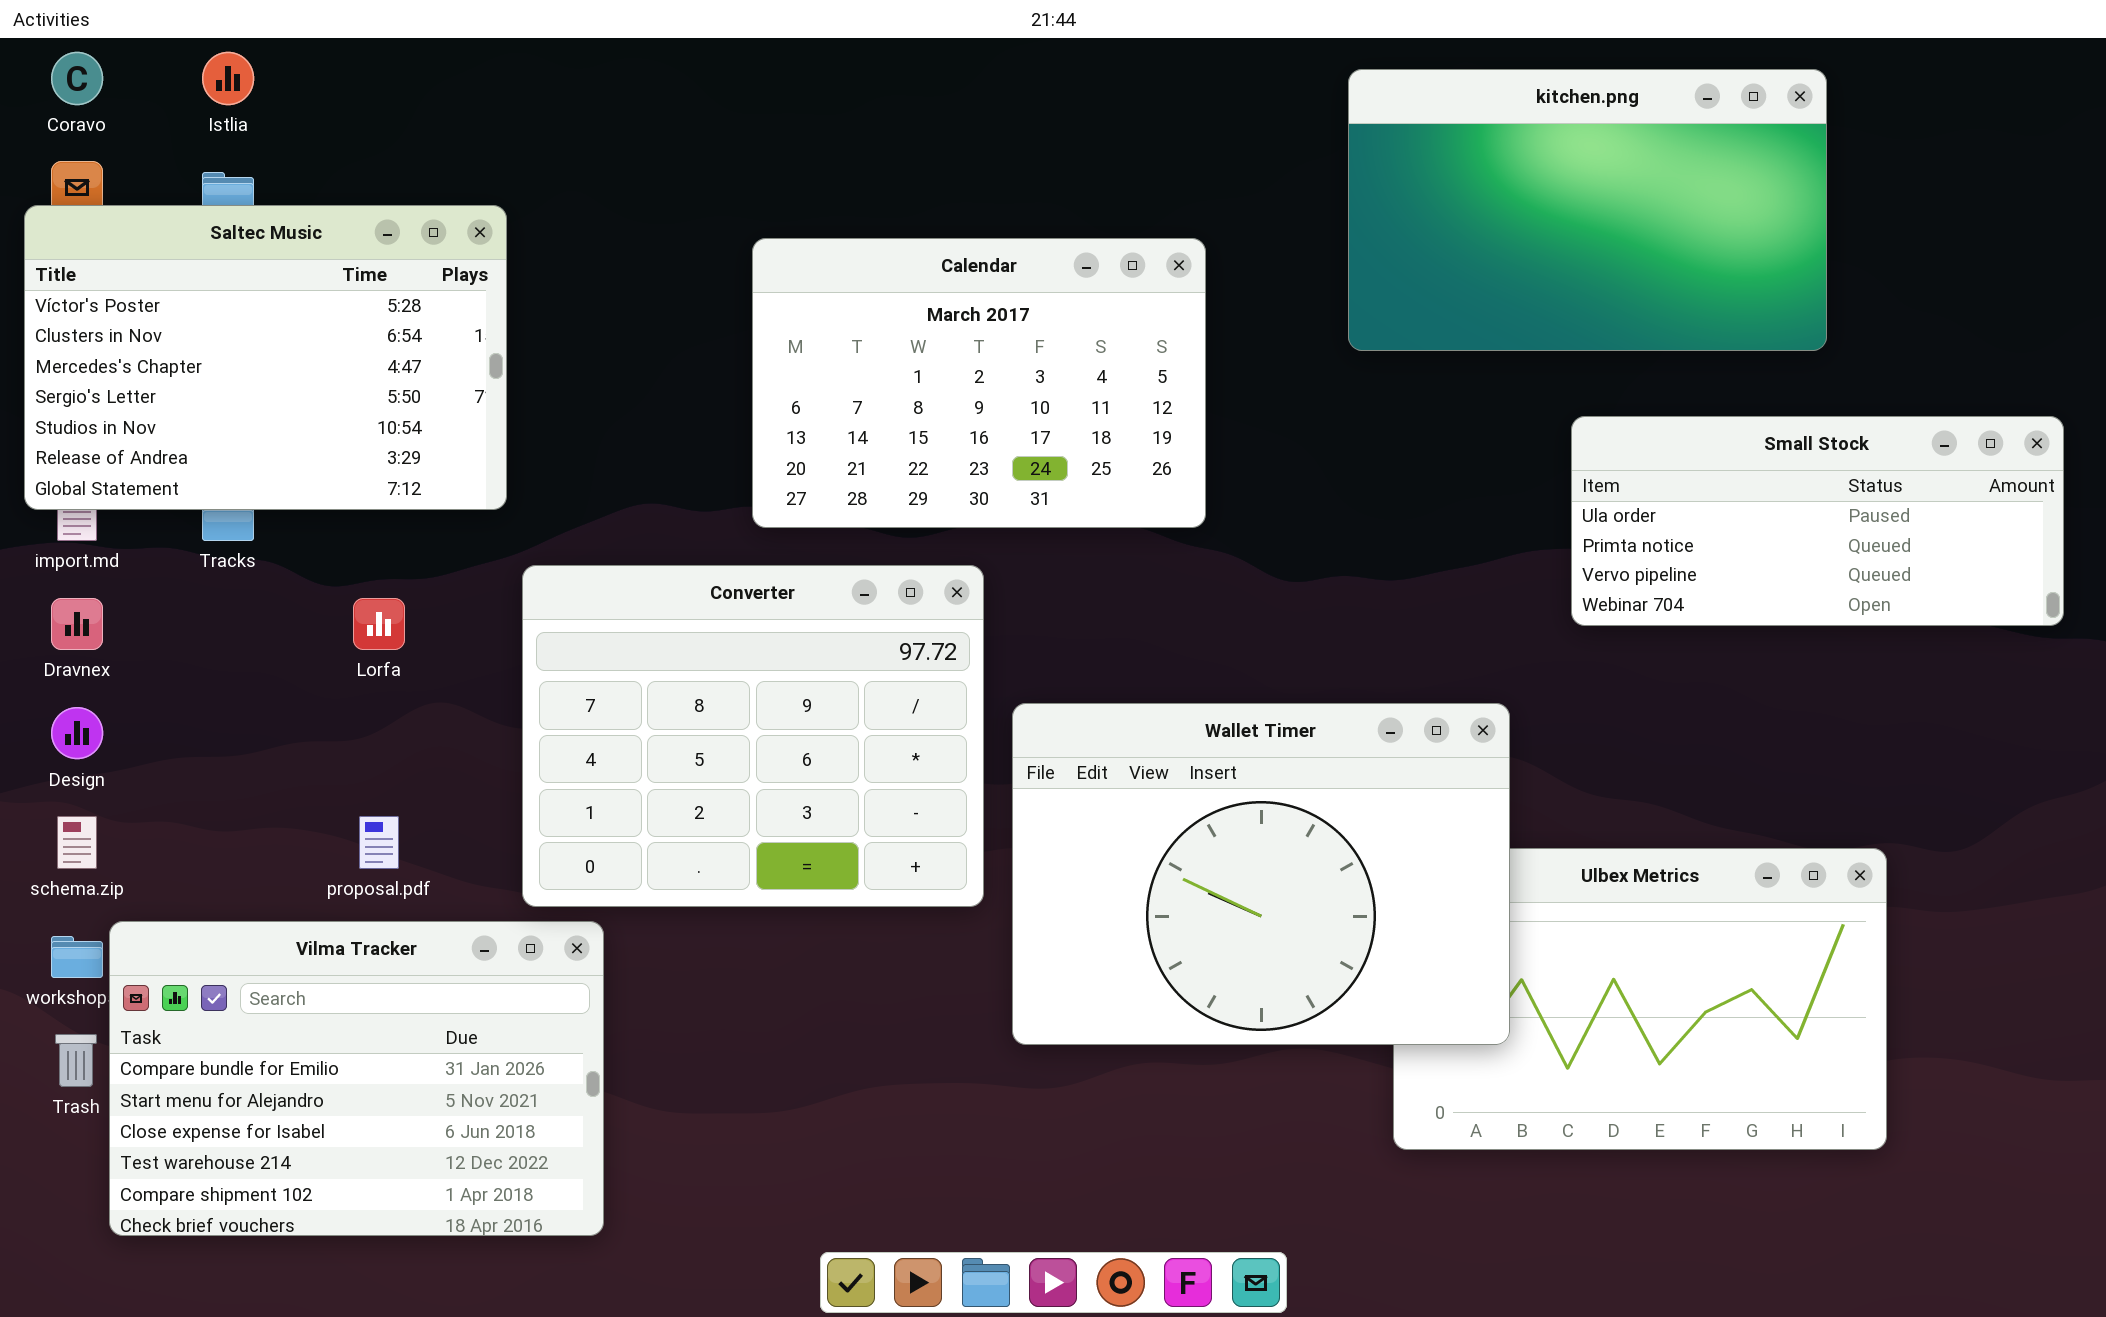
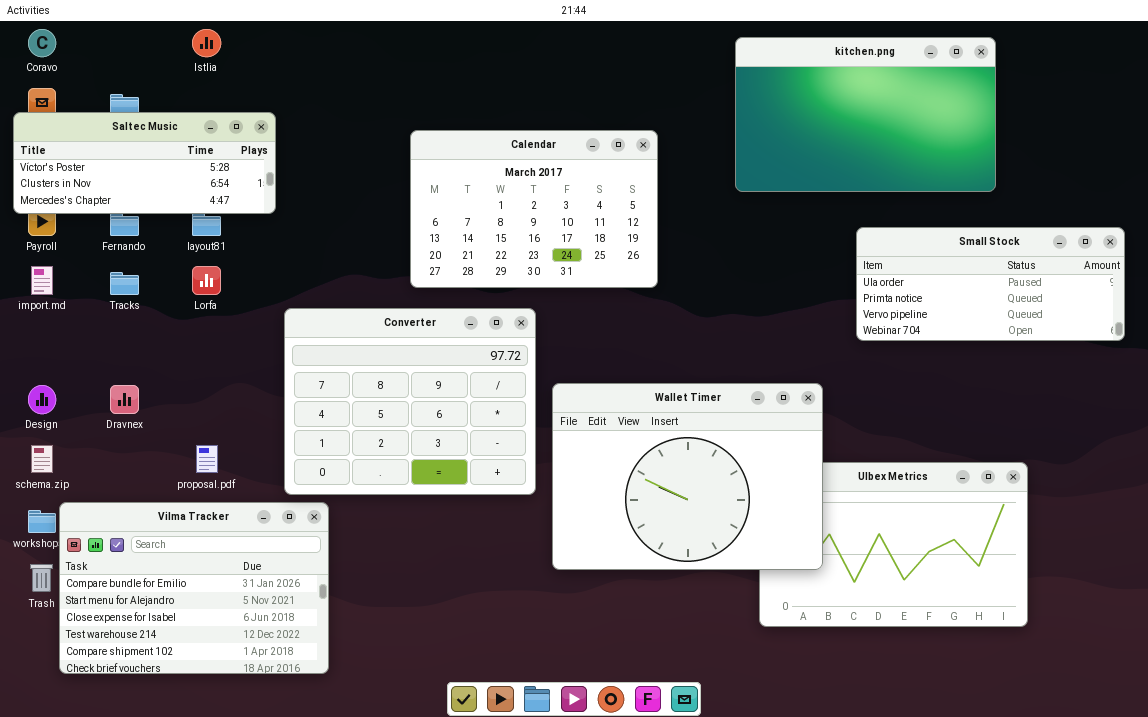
Istlia: [202,52,254,105] -> [192,29,221,57], moved
Saltec Music: [24,205,507,510] -> [13,112,276,214], resized
Dravnex: [51,598,103,650] -> [110,385,139,414], moved
Lorfa: [353,598,405,650] -> [192,266,221,295], moved

